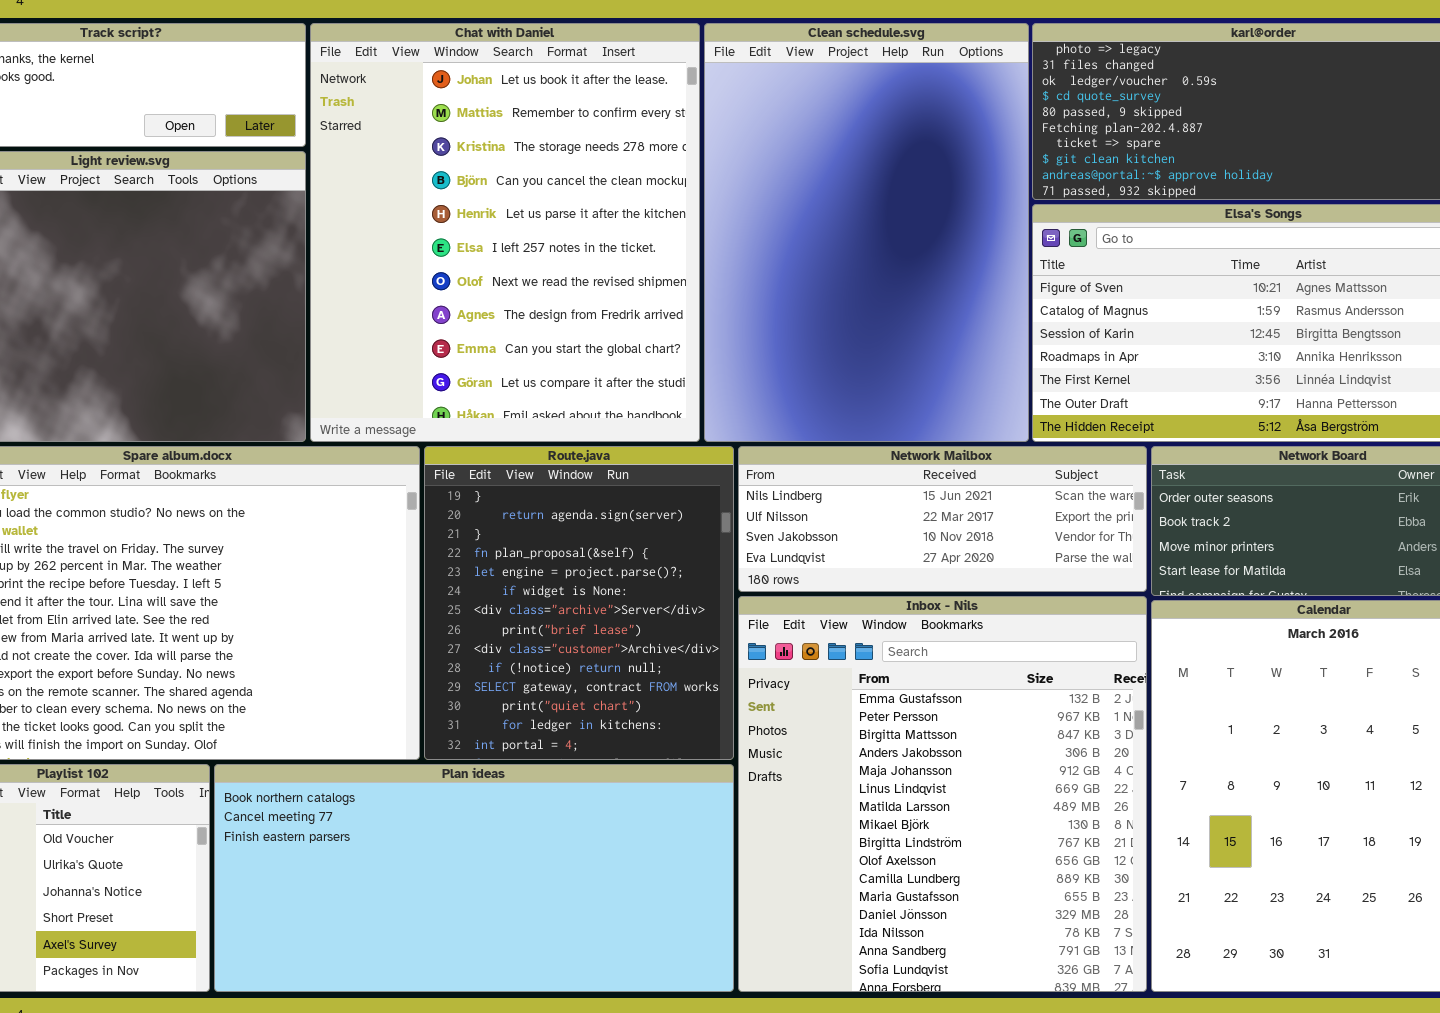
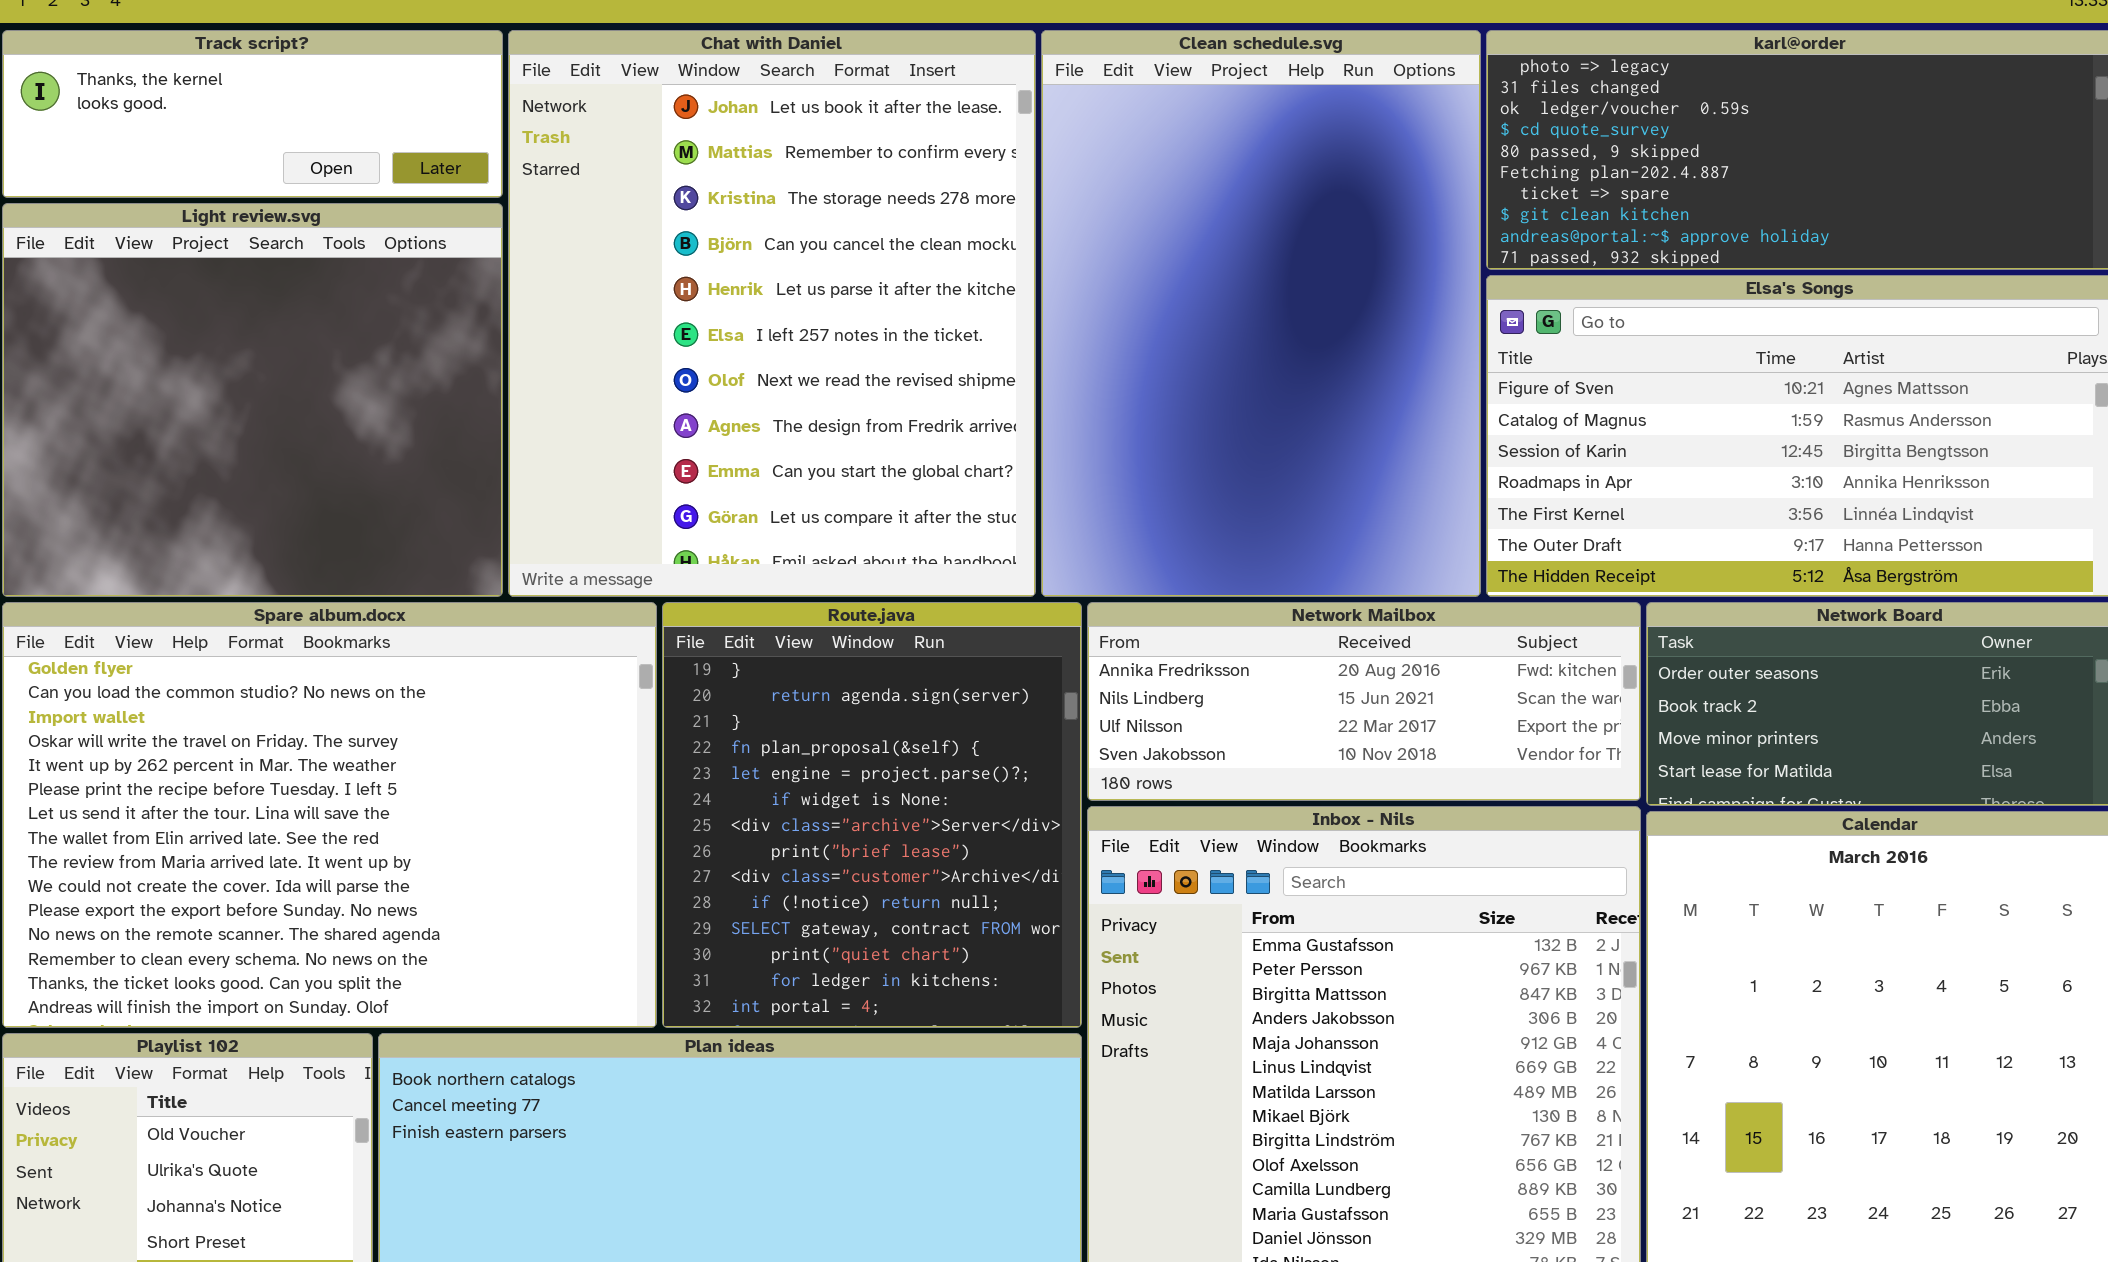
Network Mailbox: [738,446,1147,592] -> [1087,602,1641,801], scrolled up 1 row

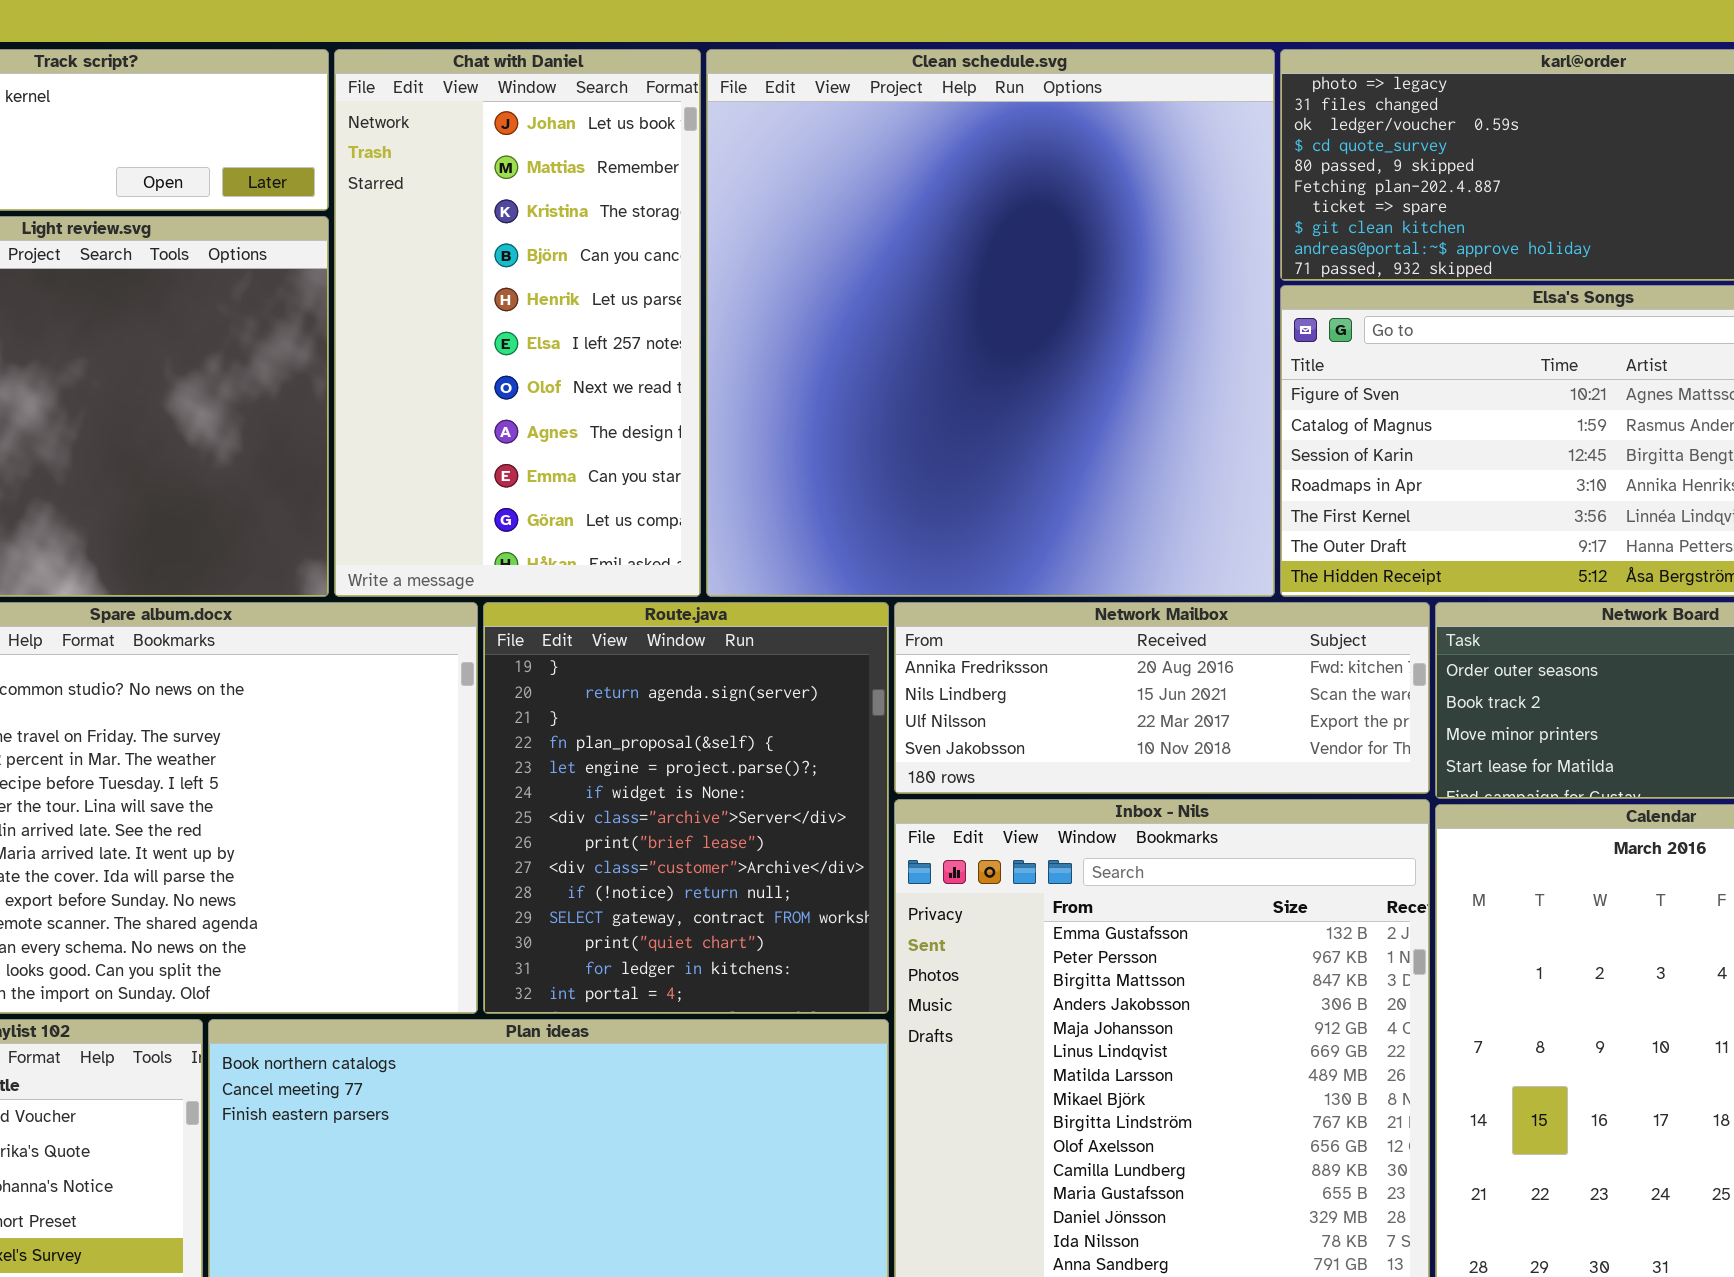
Chat with Daniel: [508,30,1036,597] -> [334,49,701,597], resized
Clean schedule.svg: [1041,30,1481,597] -> [706,49,1275,597], resized

